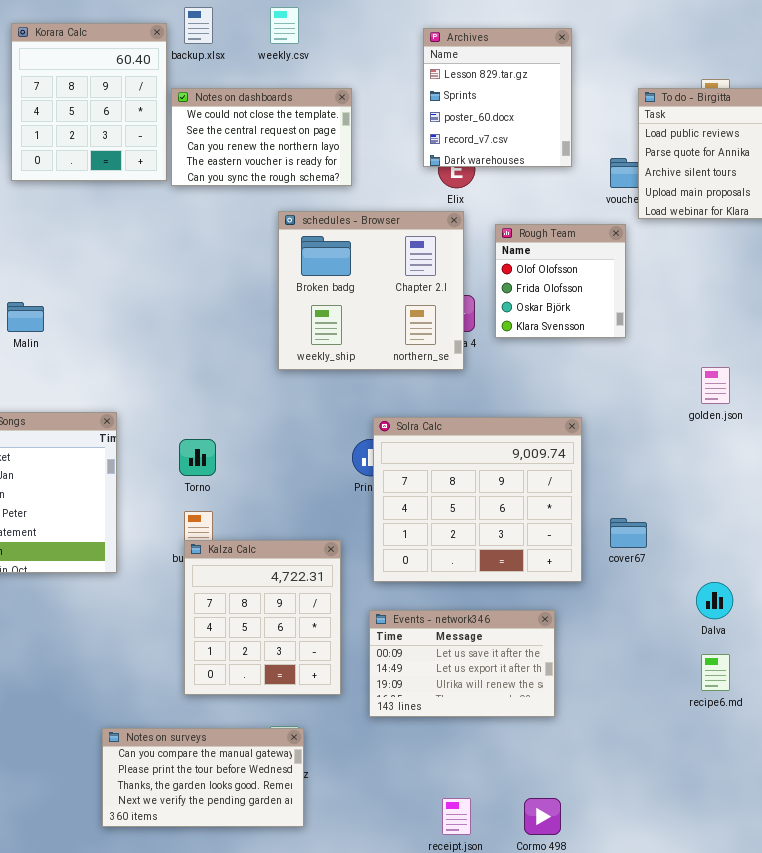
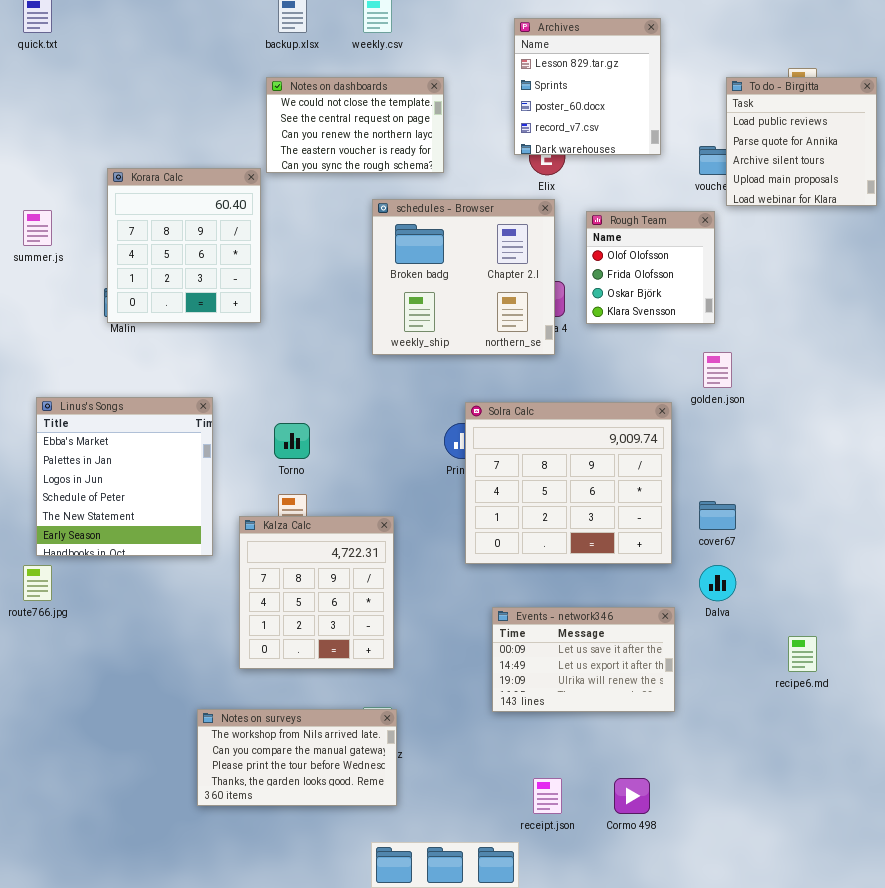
Korara Calc: [11,23,167,181] -> [107,168,261,323], moved
golden.json: [701,367,730,404] -> [703,352,732,388], moved
Kalza Calc: [184,540,341,695] -> [239,516,394,669], moved
Dalva: [696,582,733,619] -> [699,565,736,601], moved
Events - network346: [369,610,555,717] -> [492,607,675,712], moved
Notes on surveys: [102,728,304,827] -> [197,709,397,806], scrolled up 1 row

